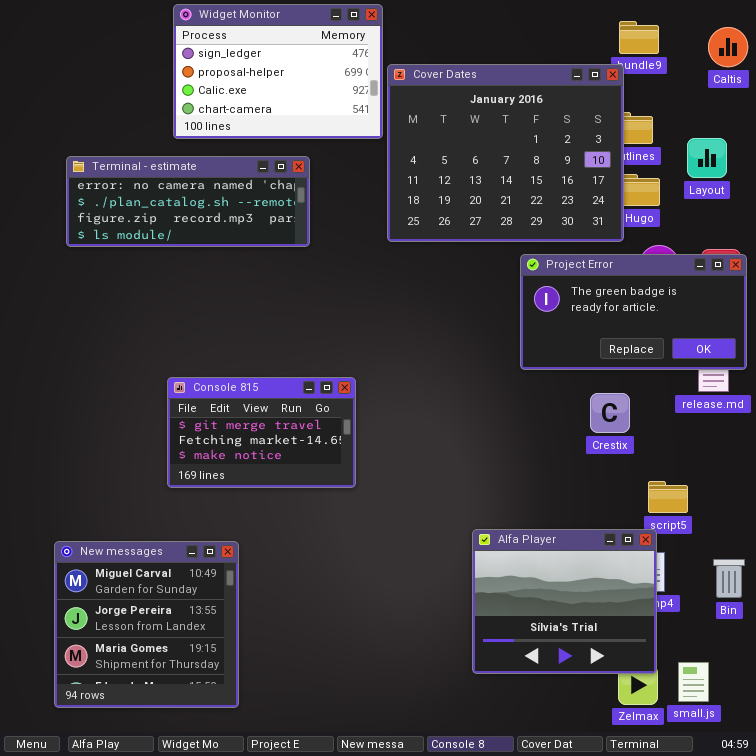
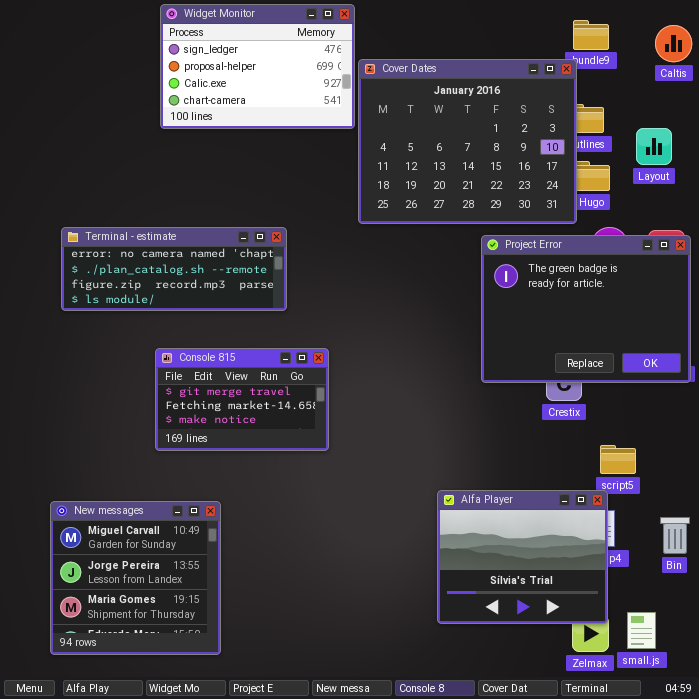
Terminal - estimate: [66,156,310,247] -> [61,227,287,311], moved
Project Error: [520,254,747,370] -> [481,235,691,383], resized

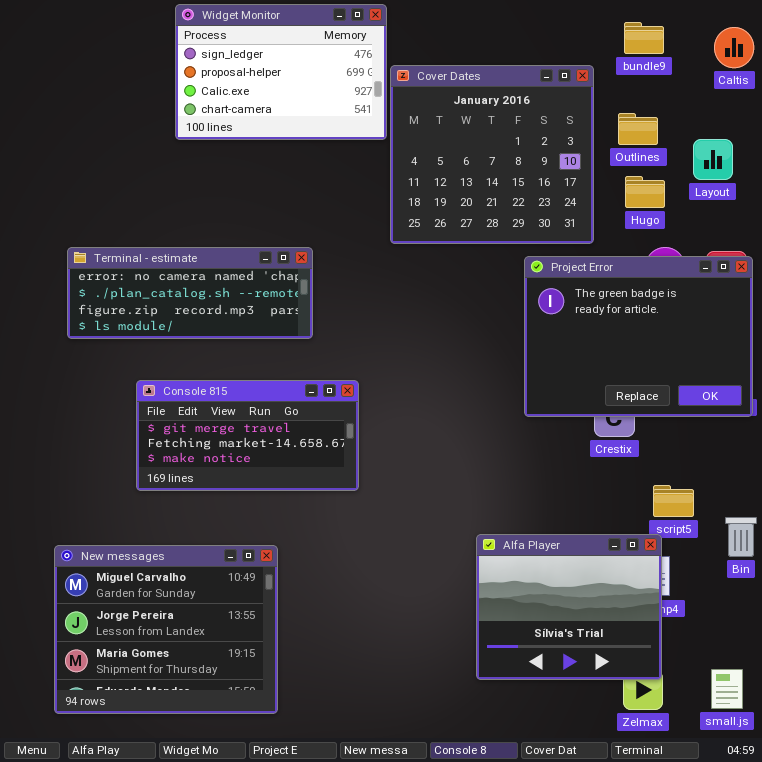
Cover Dates: [358,59,577,224] -> [390,65,594,244], resized
Console 815: [155,348,329,451] -> [136,380,359,491], resized
New messages: [50,501,221,655] -> [54,545,278,714], resized
Bin: [660,517,690,554] -> [725,517,757,557], moved
small.js: [627,612,656,649] -> [711,669,743,709], moved

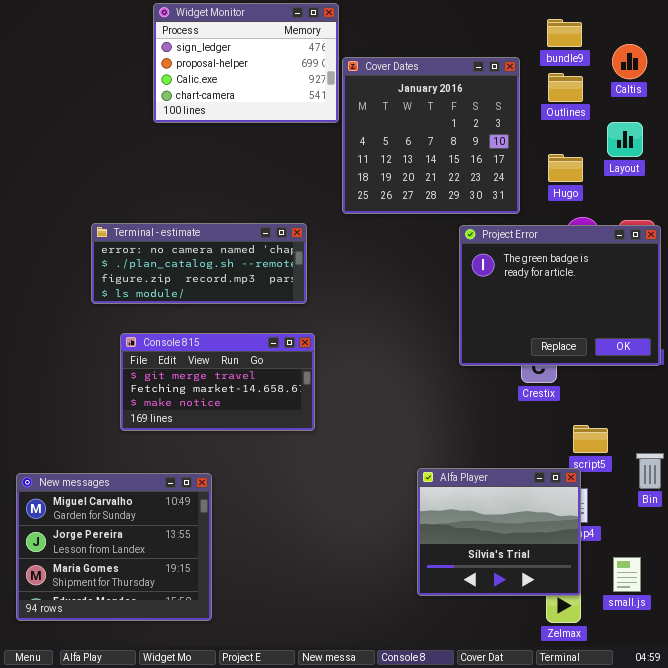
Caltis: [714,27,754,68] -> [612,44,647,79], moved
Outlines: [618,113,658,145] -> [548,73,583,102], moved
Terminal - estimate: [67,247,313,339] -> [91,223,307,304], moved
New messages: [54,545,278,714] -> [16,473,212,621], moved
small.js: [711,669,743,709] -> [613,557,641,592], moved

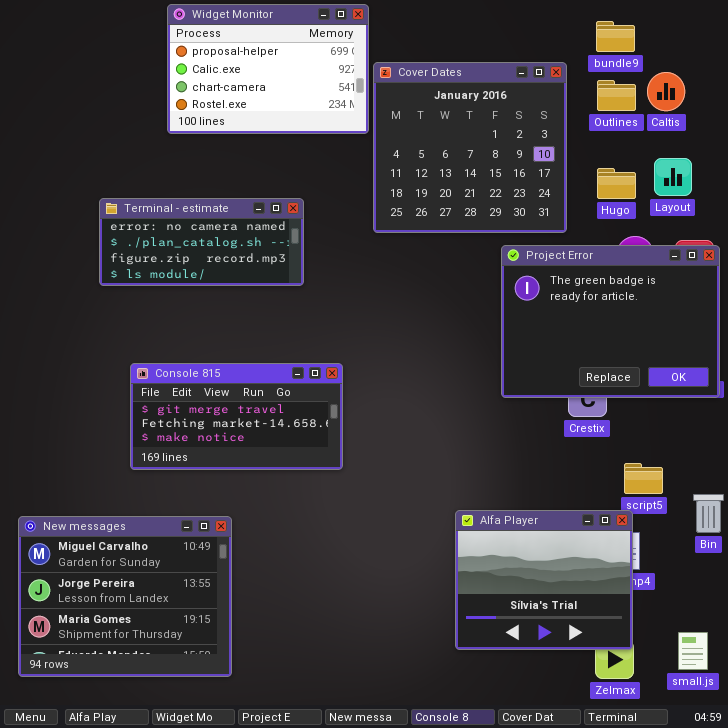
Widget Monitor: [153,3,339,123] -> [167,4,369,134], scrolled down 1 row
Caltis: [612,44,647,79] -> [647,72,685,111], moved
Layout: [607,122,643,157] -> [654,158,692,196], moved
Terminal - estimate: [91,223,307,304] -> [99,198,304,286], moved, resized
small.js: [613,557,641,592] -> [678,632,708,670], moved

